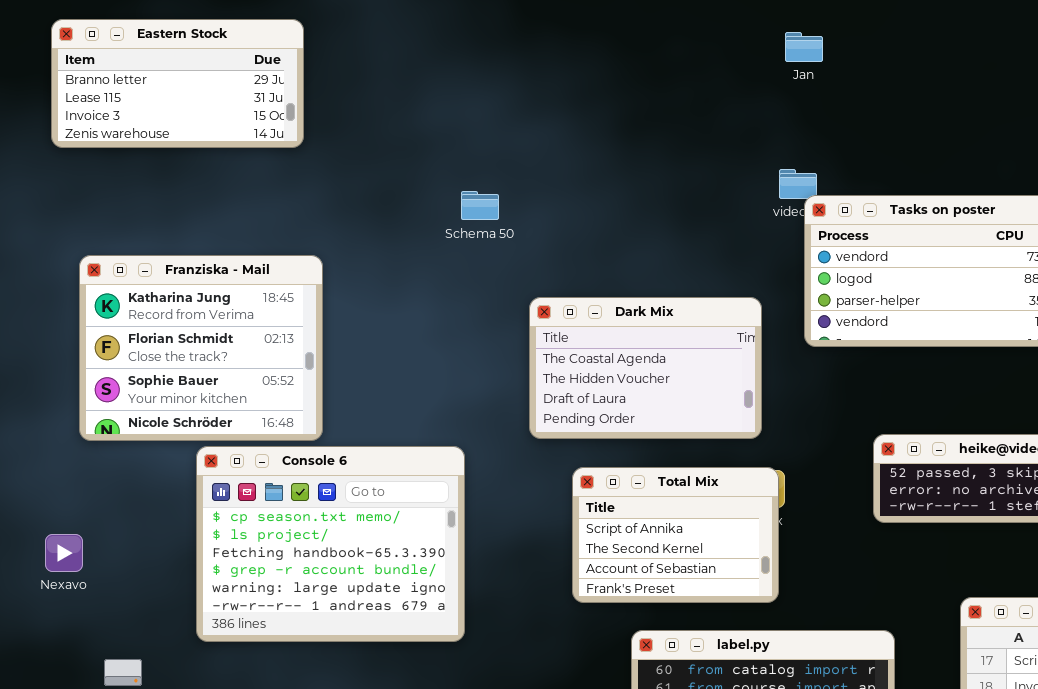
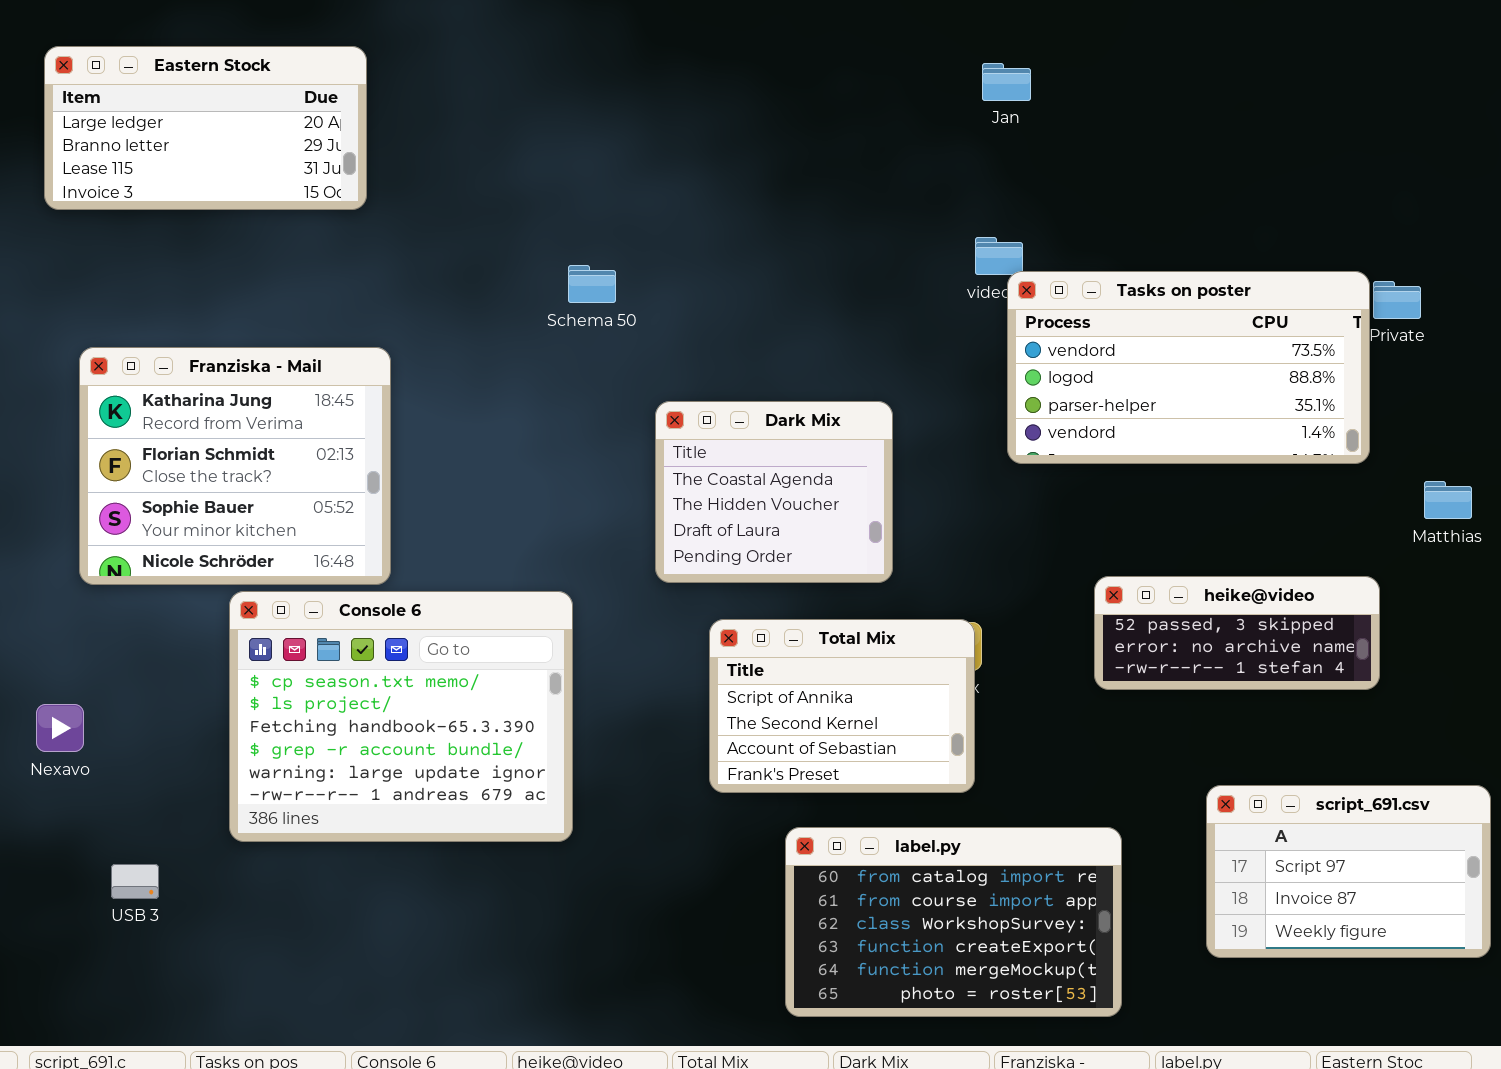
Eastern Stock: [51,19,304,148] -> [44,46,367,210], scrolled up 1 row
Dark Mix: [529,297,762,439] -> [655,401,893,583], resized

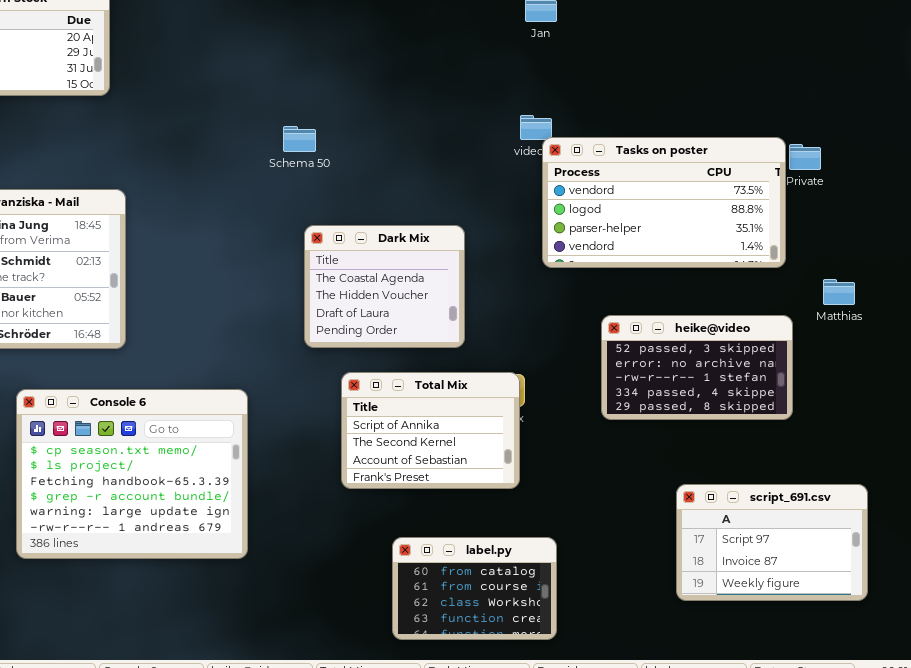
Schema 50: [568,265,616,303] -> [283,126,316,152], moved
heike@video: [1094,576,1380,690] -> [601,315,793,420], resized
Console 6: [229,591,573,842] -> [16,389,248,559], moved
label.py: [785,827,1122,1017] -> [392,537,557,640], resized

